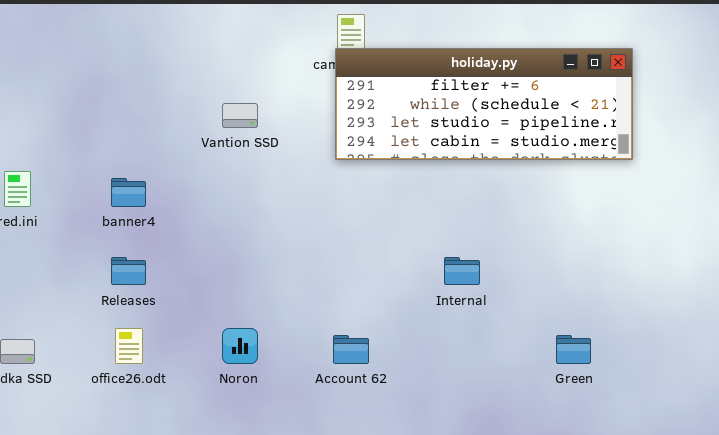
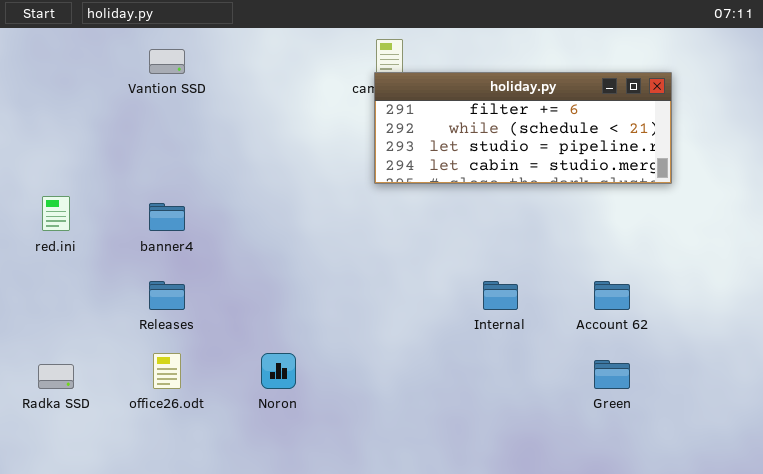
Vantion SSD: [222,103,258,128] -> [149,49,185,74], moved
Account 62: [333,335,369,364] -> [594,281,630,310], moved

